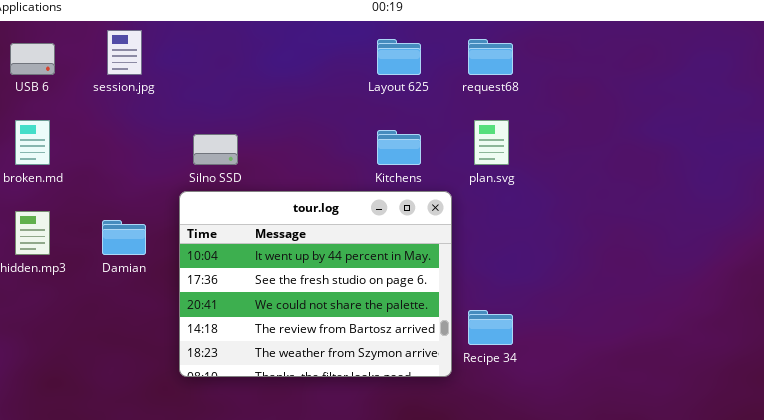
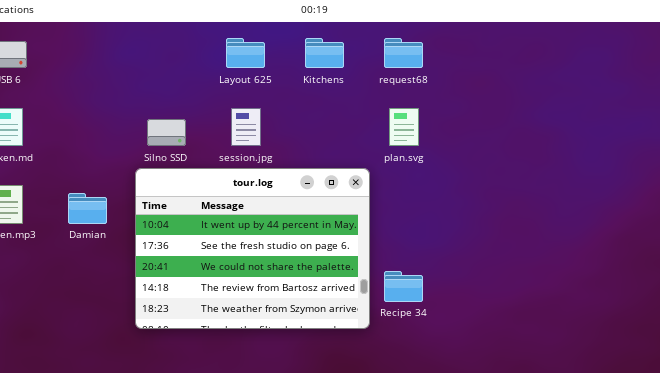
session.jpg: [107,30,142,75] -> [231,108,261,146], moved
Layout 625: [377,39,421,75] -> [226,38,265,68], moved
Kitchens: [377,130,421,165] -> [305,38,344,68], moved

